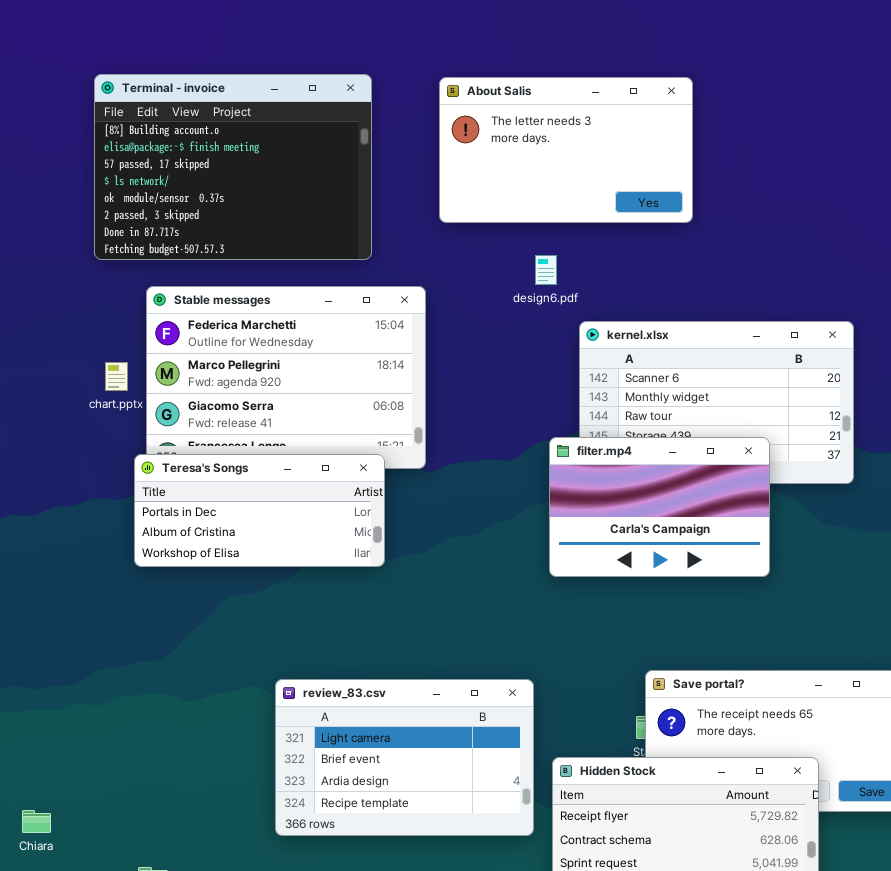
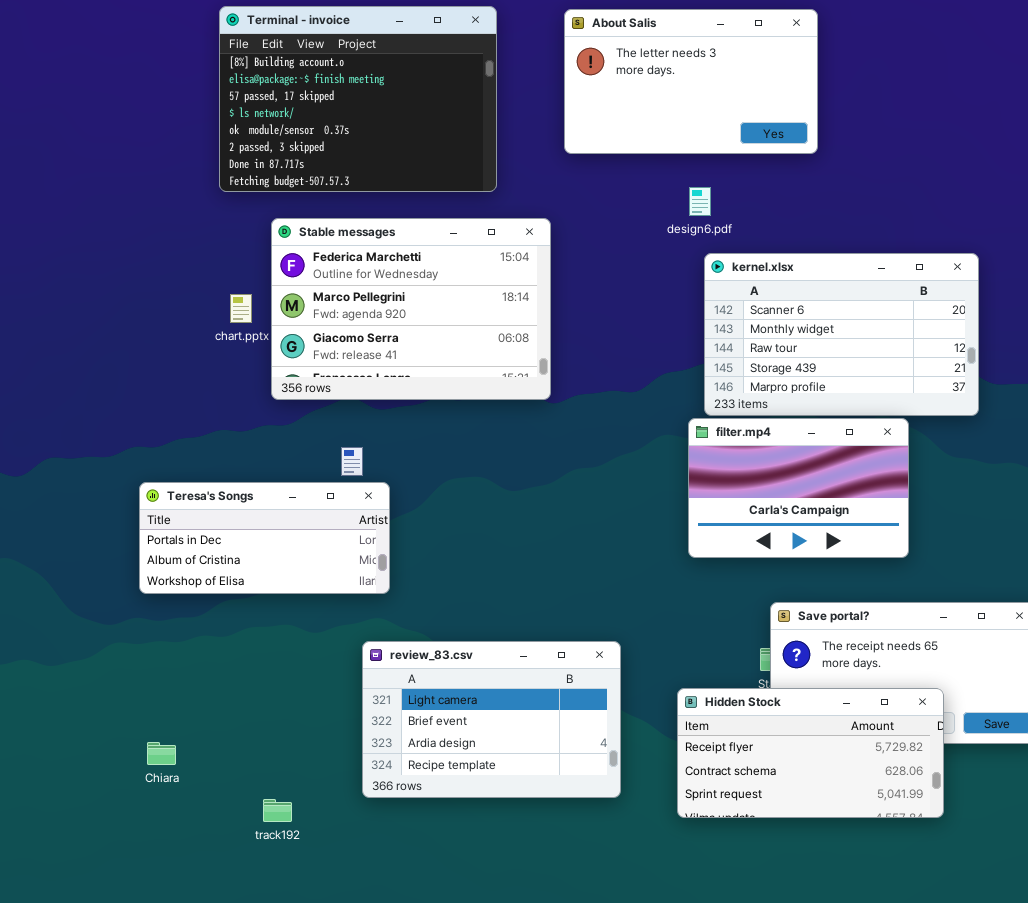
design6.pdf: [535,255,557,285] -> [689,187,711,216], moved
filter.mp4: [549,437,770,577] -> [688,418,909,558], moved
Teresa's Songs: [134,454,385,567] -> [139,482,390,594], moved
review_83.csv: [275,679,534,836] -> [362,641,621,798], moved

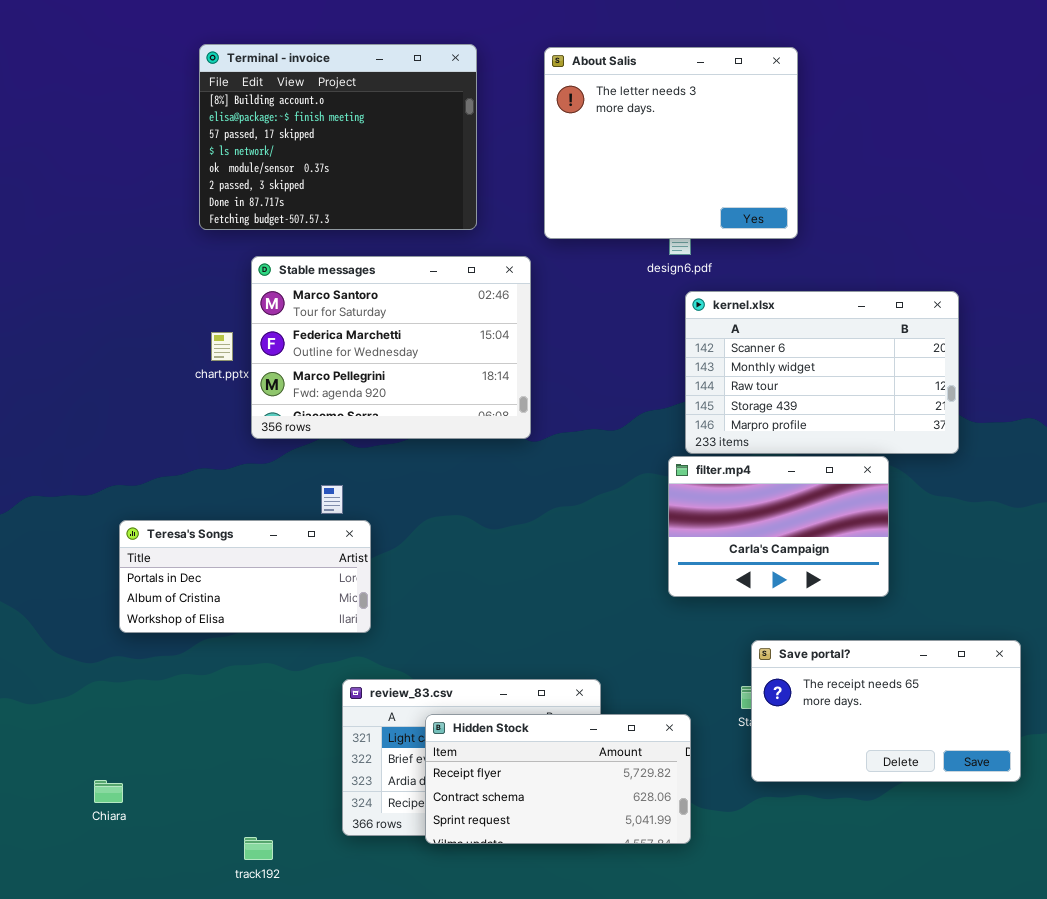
About Salis: [564,9,818,154] -> [544,47,798,239], resized
Stable messages: [271,218,551,400] -> [251,256,531,439], scrolled up 1 row
Hidden Stock: [677,688,944,818] -> [425,714,691,844], moved
Chiara: [147,742,176,765] -> [94,780,123,803], moved

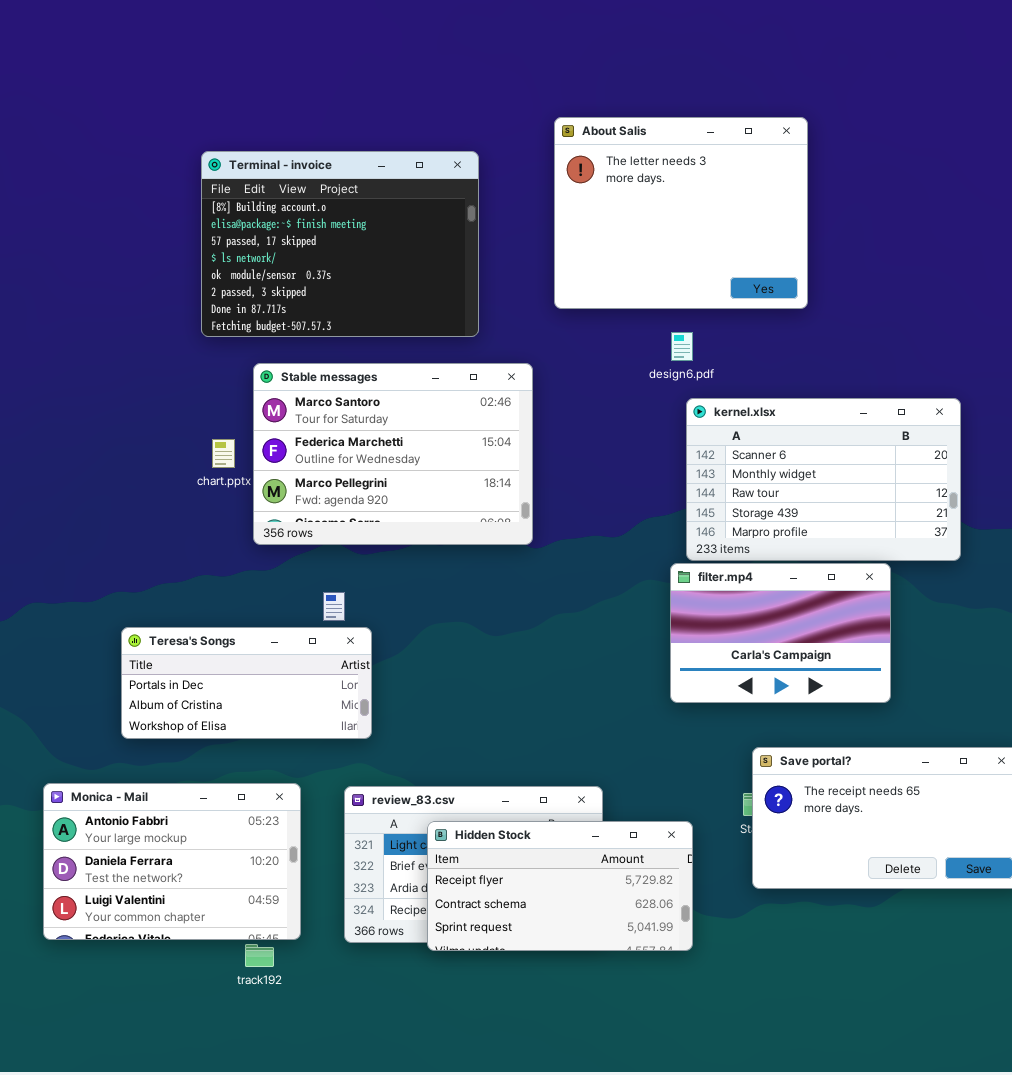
About Salis: [544,47,798,239] -> [554,117,808,309], moved
Monica - Mail: none -> [43,783,301,940], opened

